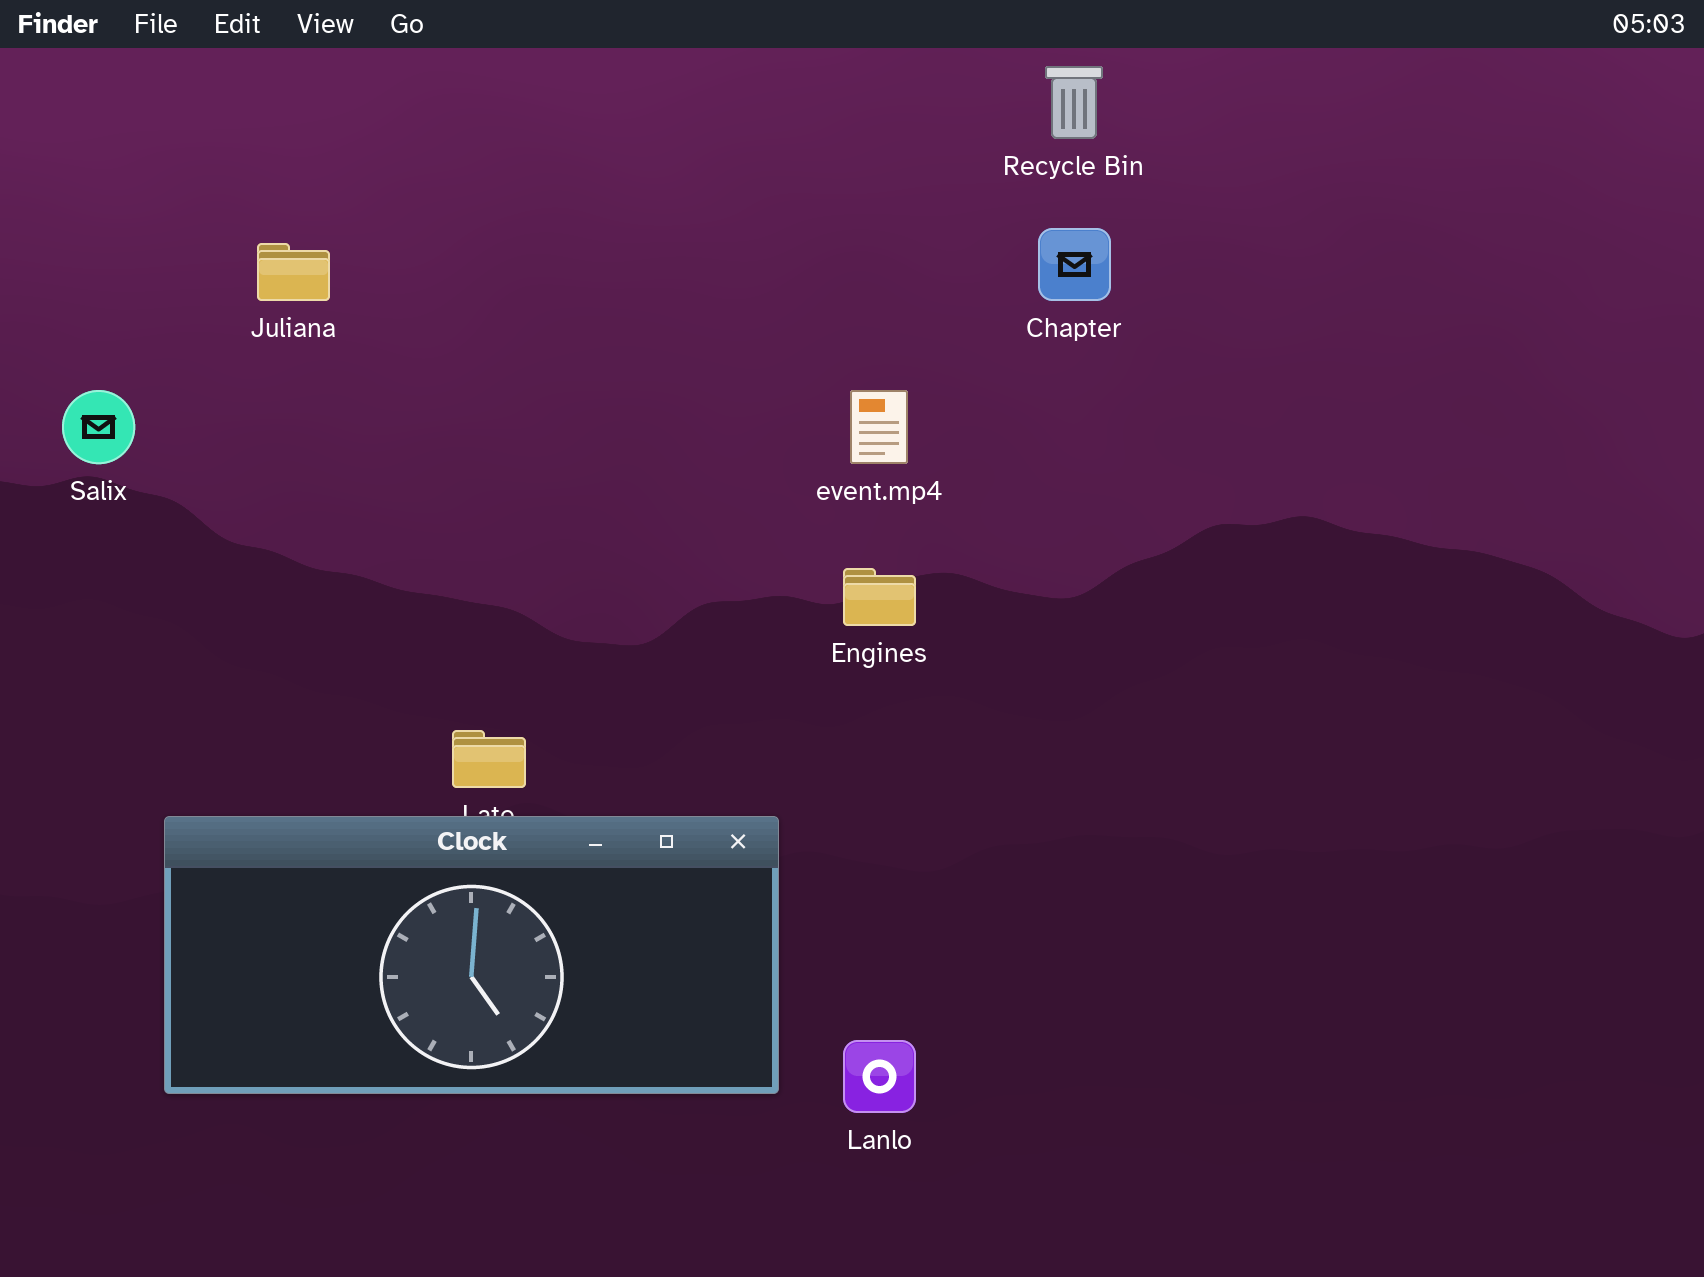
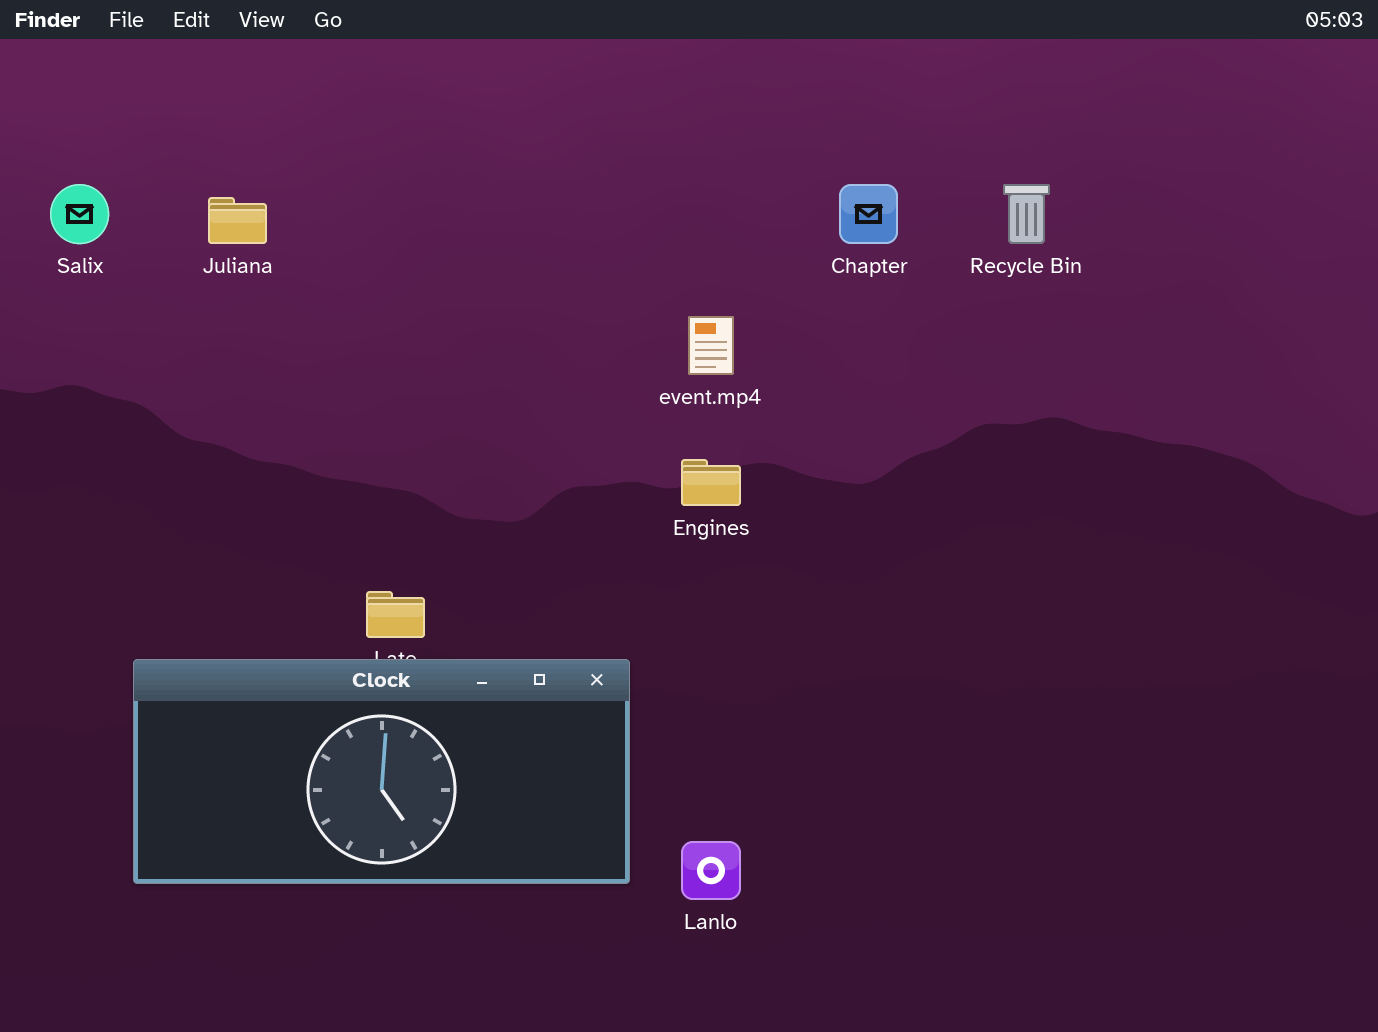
Recycle Bin: [1045,66,1103,139] -> [1003,184,1050,244], moved
Salix: [62,390,135,464] -> [50,184,109,244], moved

